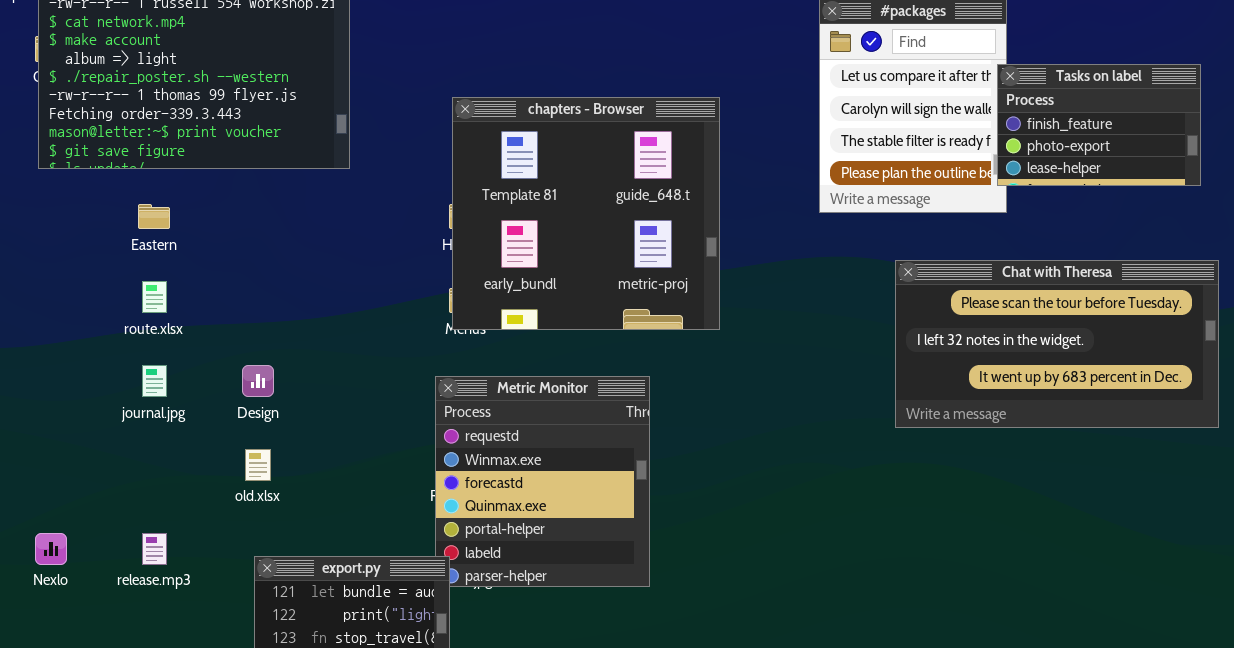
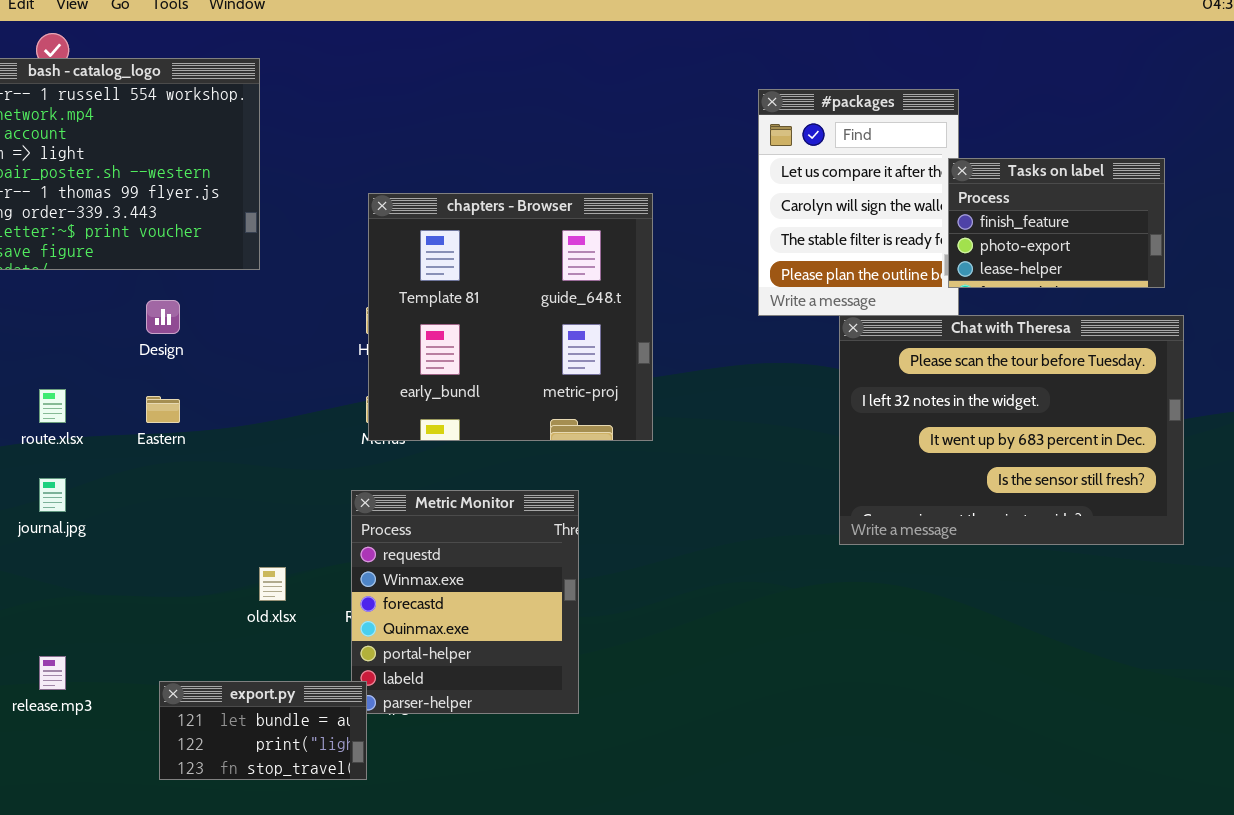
Eastern: [138,204,170,229] -> [146,396,180,423], moved
Chat with Theresa: [895,260,1219,428] -> [839,315,1184,545], resized
Design: [242,365,274,397] -> [146,300,180,334], moved
old.xlsx: [245,449,271,481] -> [259,567,286,601], moved

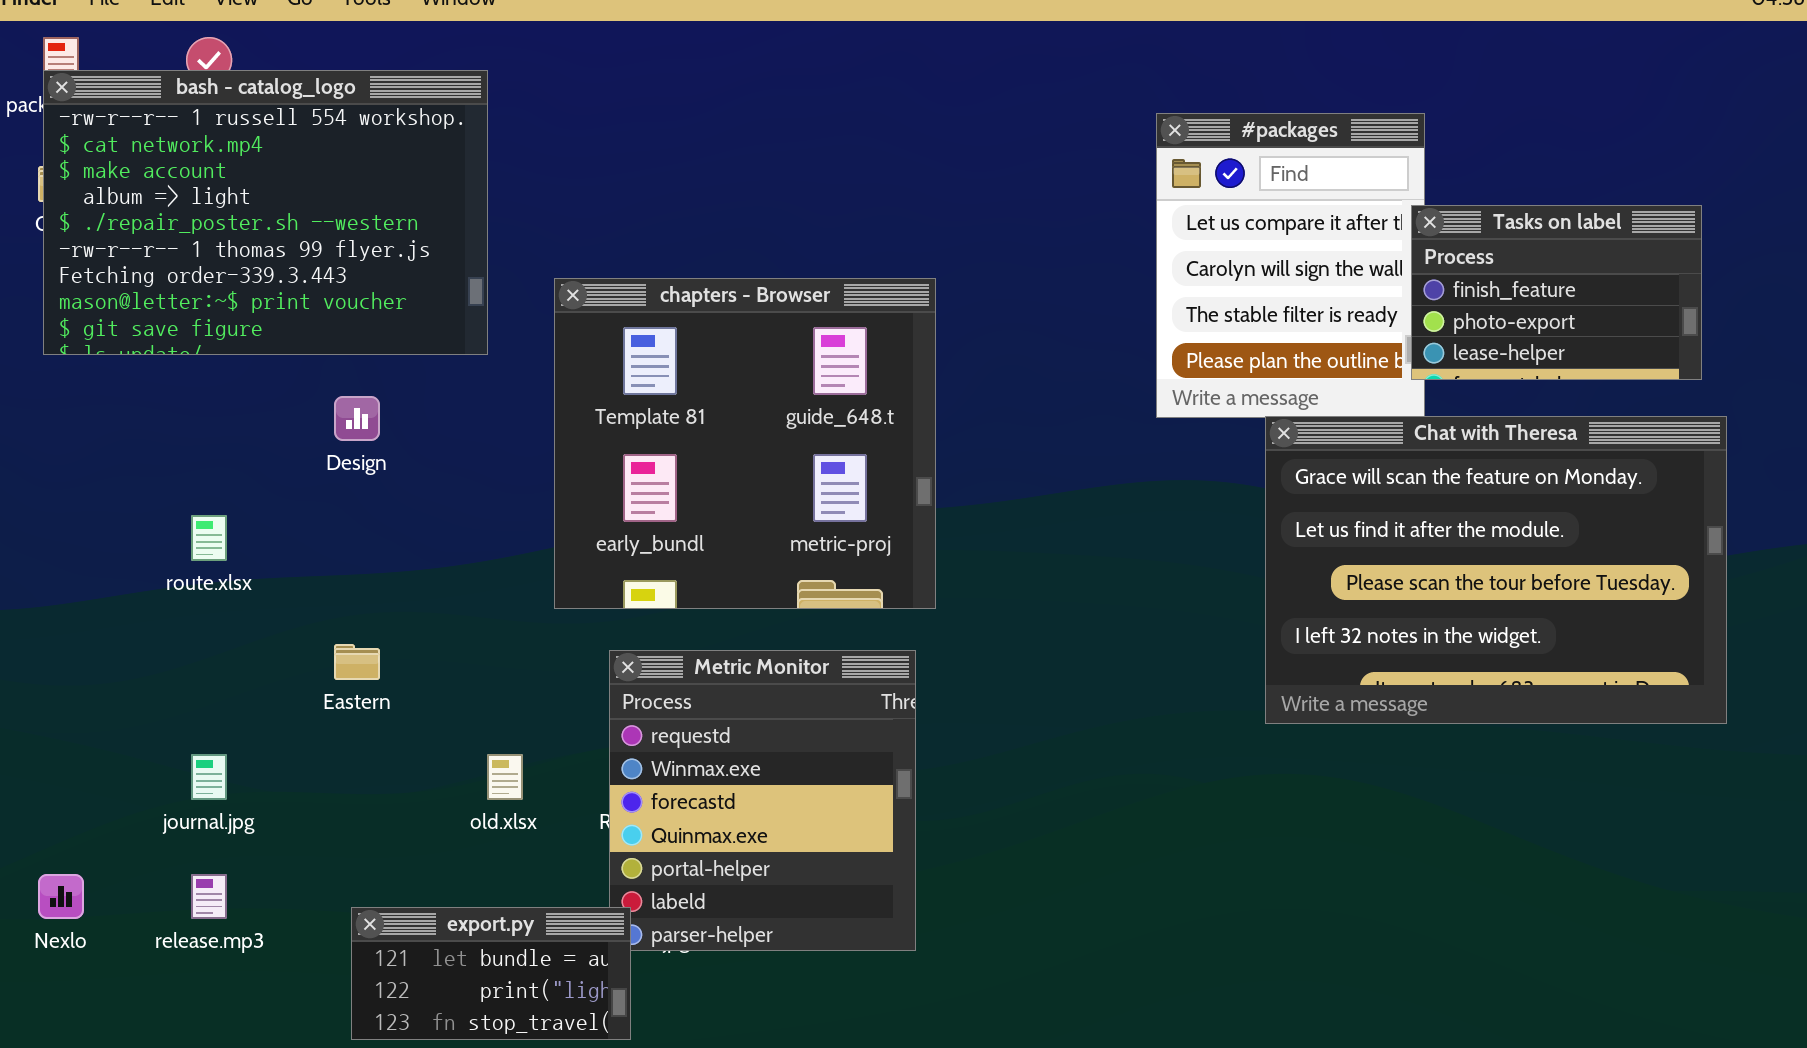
chapters - Browser: [368,193,653,441] -> [554,278,936,609], moved
Chat with Theresa: [839,315,1184,545] -> [1265,416,1727,724], scrolled up 2 rows
Eastern: [146,396,180,423] -> [334,644,380,680], moved
journal.jpg: [39,478,66,512] -> [191,754,227,800], moved

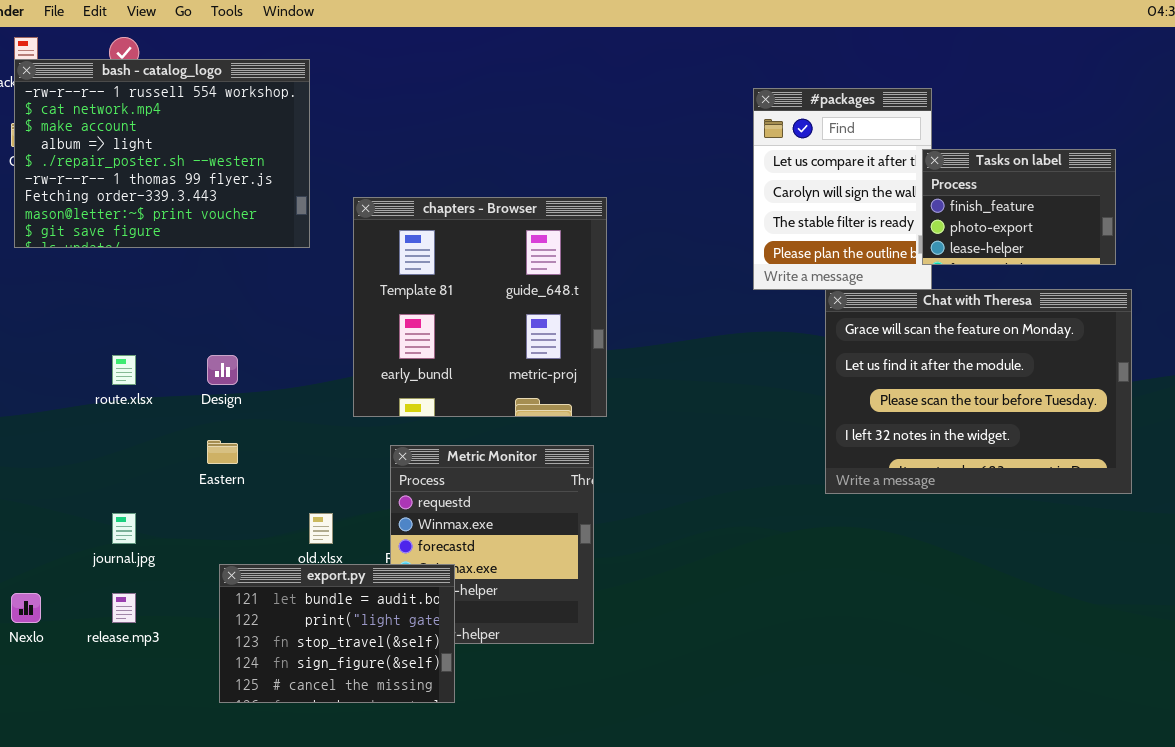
Design: [334,396,380,441] -> [207,355,238,385], moved
export.py: [351,907,631,1040] -> [219,564,455,703], resized

